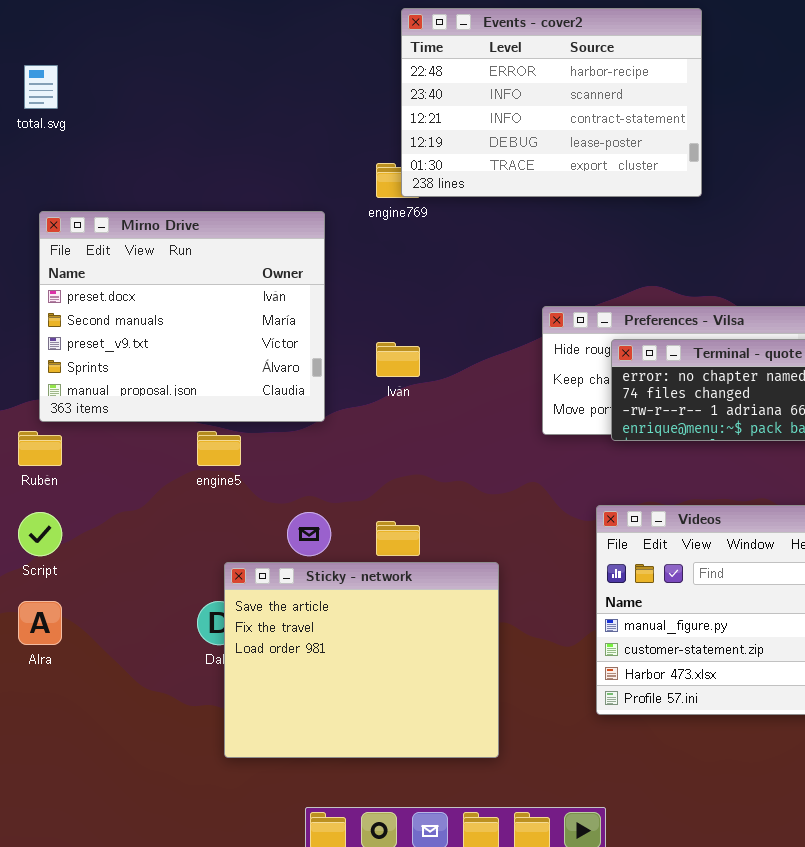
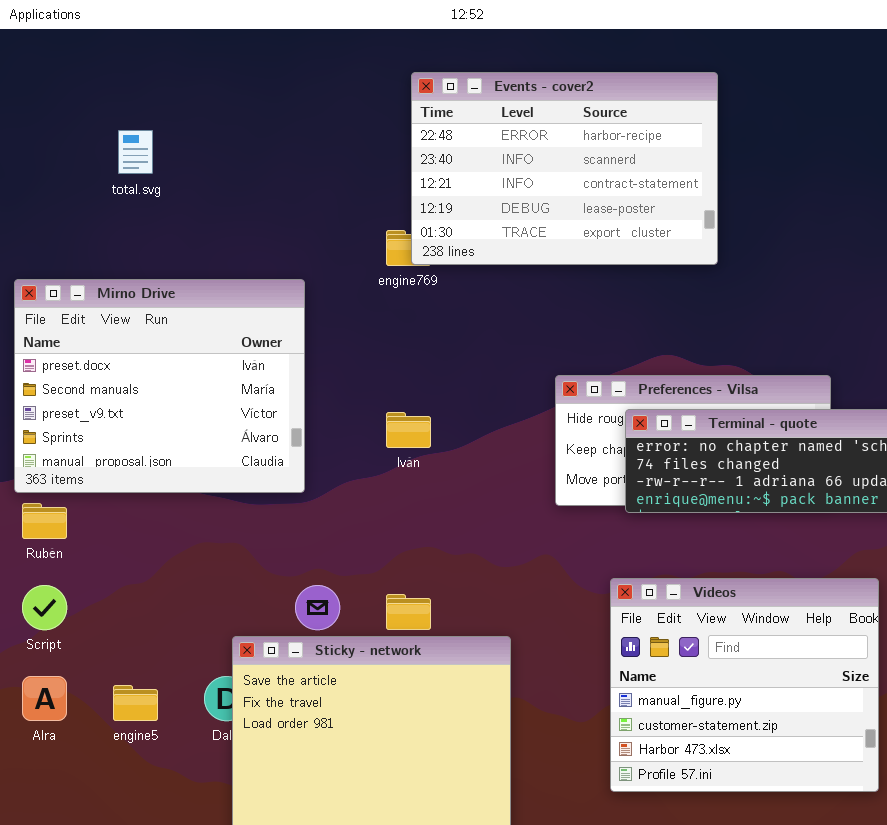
total.svg: [24,65,58,109] -> [118,130,153,174], moved
Mirno Drive: [39,211,325,422] -> [14,279,305,493], moved
engine5: [197,431,241,466] -> [113,685,158,721], moved

